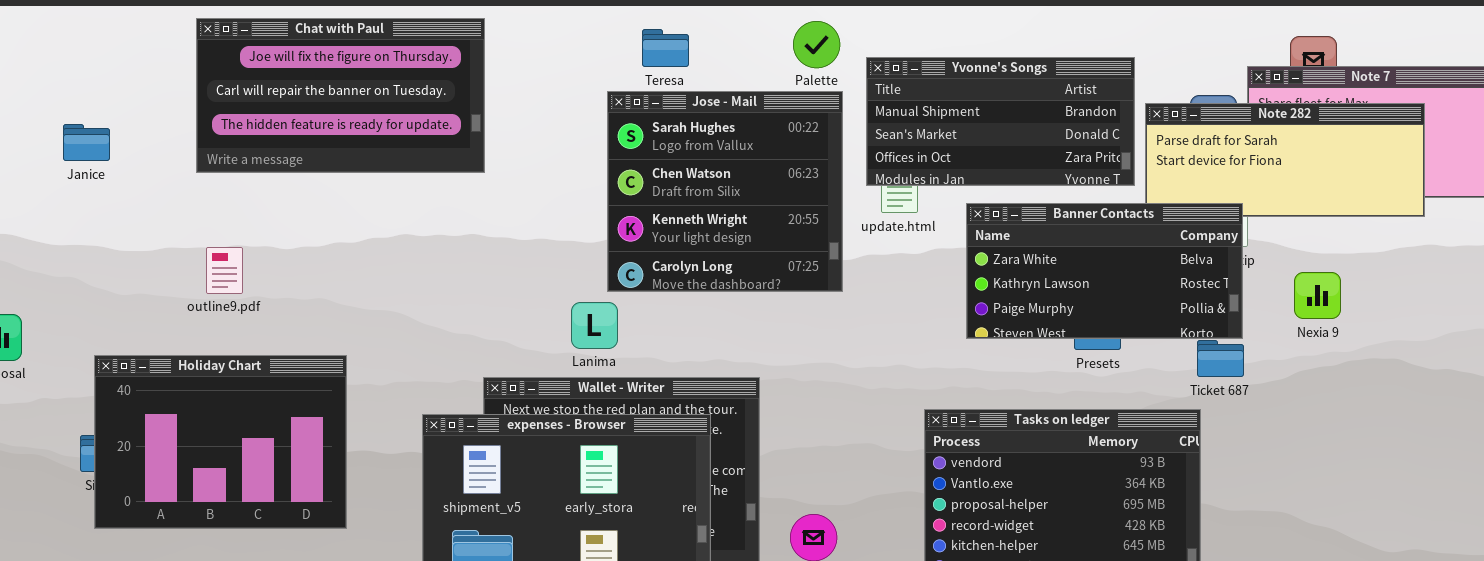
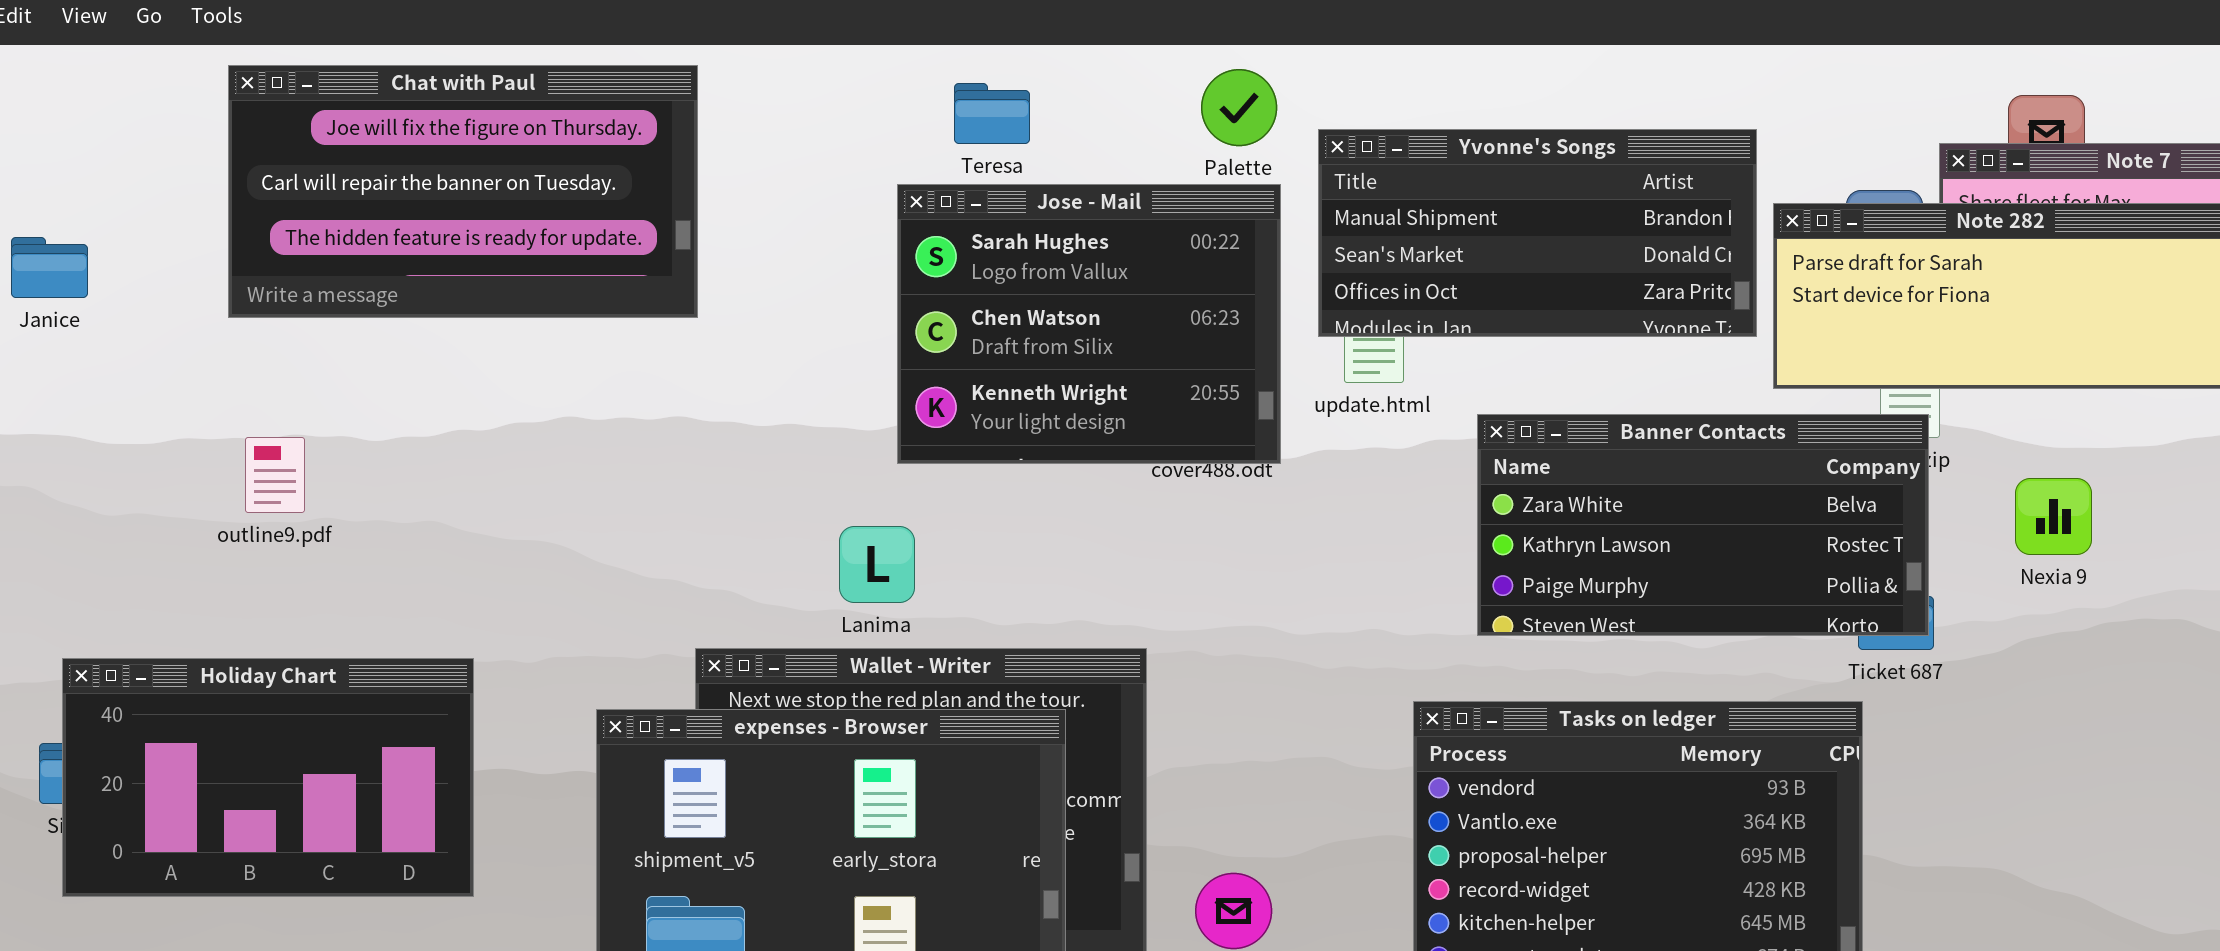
Jose - Mail: [607,91,843,292] -> [897,184,1281,464], resized
Banner Contacts: [966,203,1243,339] -> [1477,414,1929,636], moved
Holiday Chart: [94,355,347,529] -> [62,658,474,897], resized

